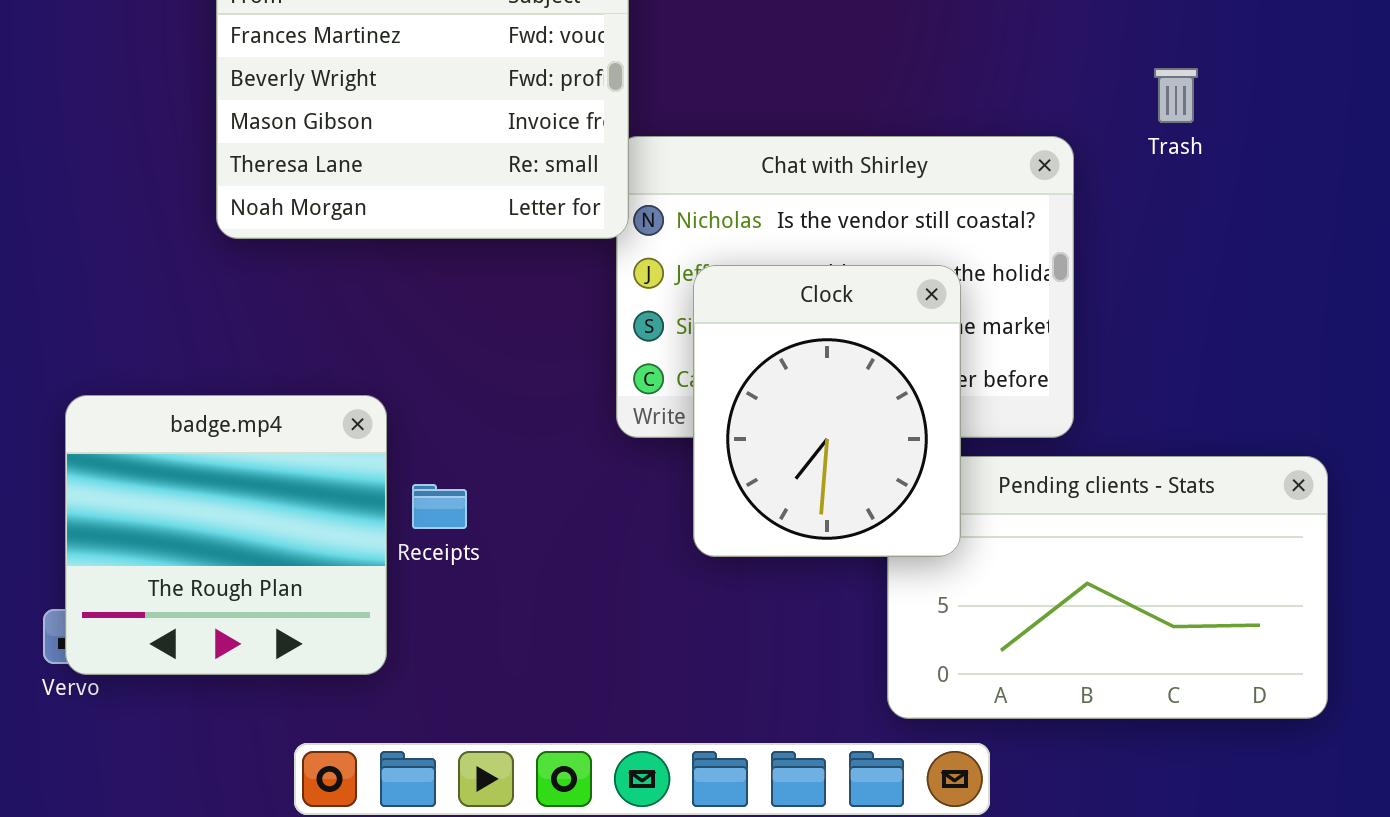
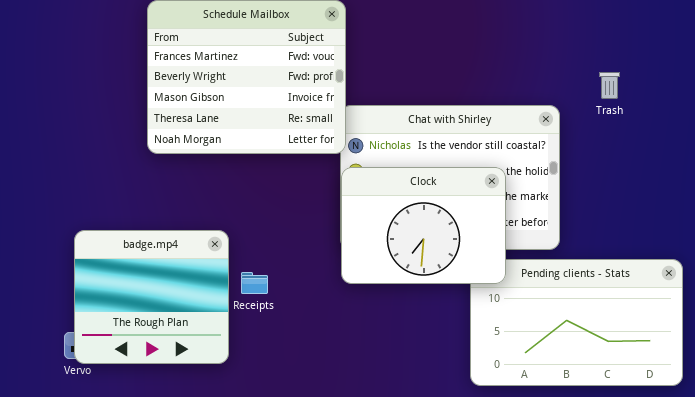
Clock: [693,265,961,557] -> [341,167,506,284], resized

